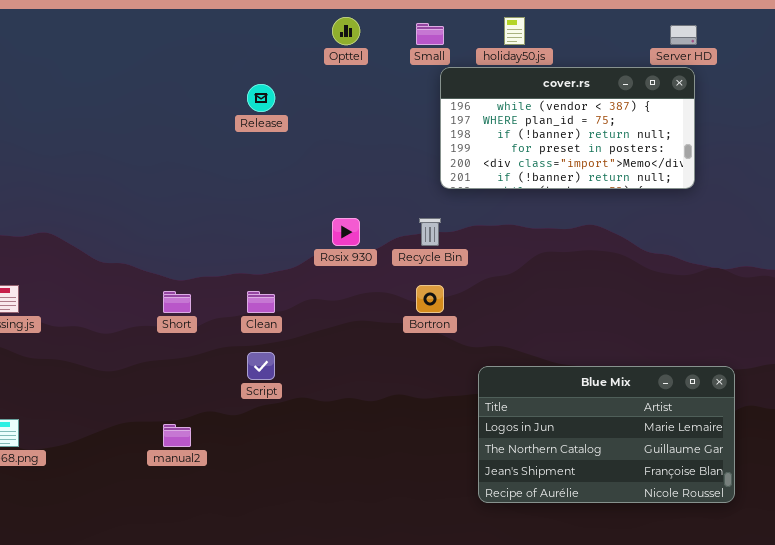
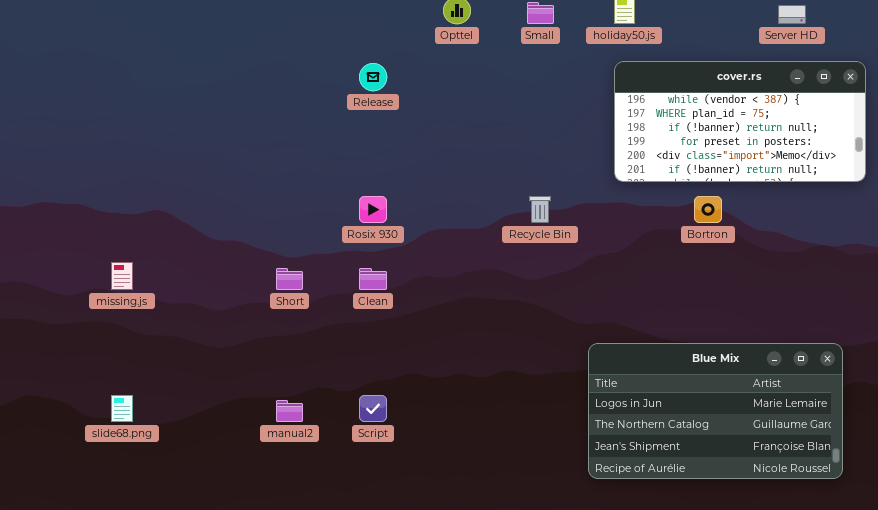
cover.rs: [440,67,695,189] -> [614,61,866,182], moved
Rosix 930: [332,218,360,246] -> [359,196,387,223], moved
Bortron: [416,285,444,313] -> [694,196,722,223], moved
Script: [247,352,275,380] -> [359,395,387,422], moved

